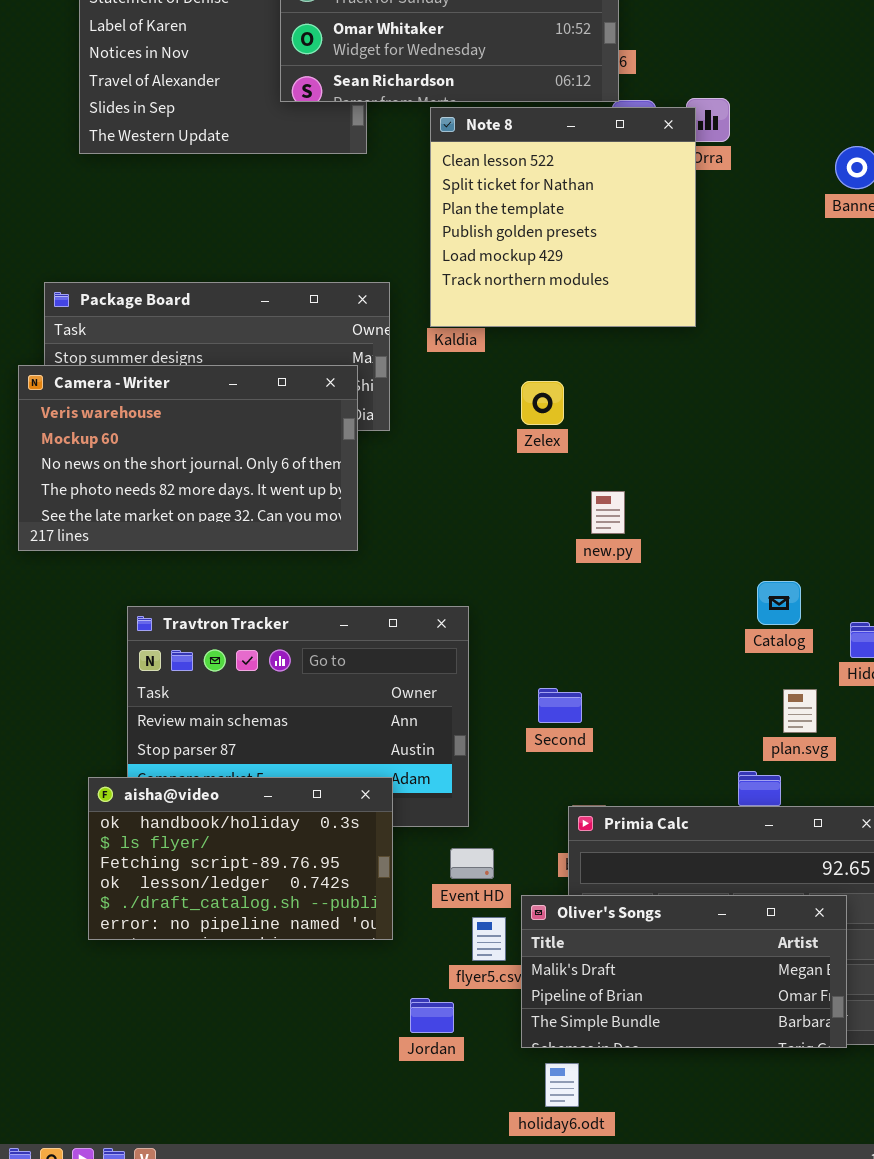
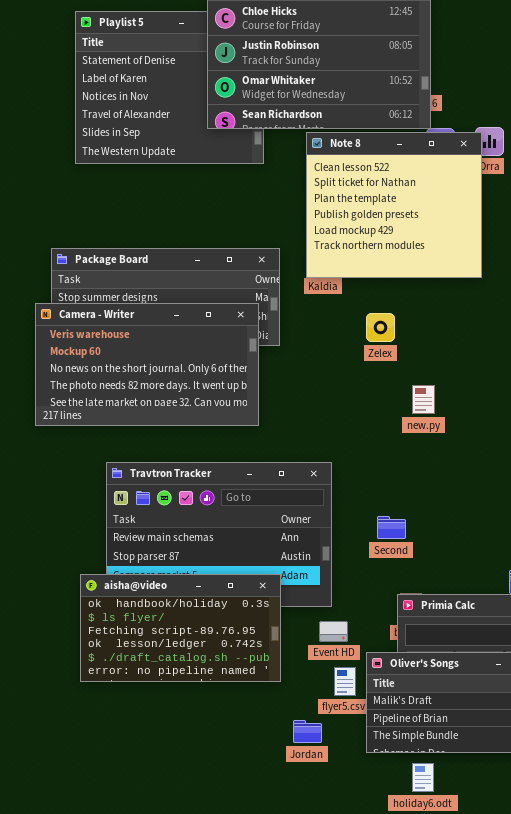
holiday6.odt: [545,1063,579,1107] -> [412,763,434,792], moved

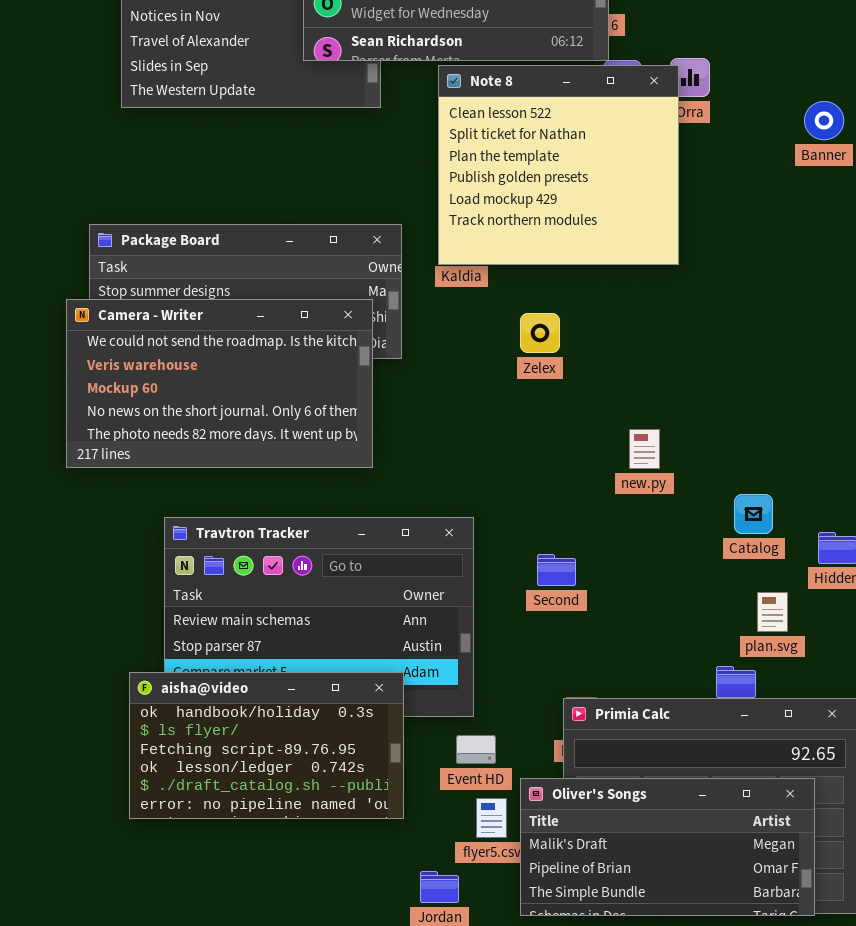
Camera - Writer: [35,303,259,426] -> [66,299,373,468], scrolled up 1 row
new.py: [412,385,435,414] -> [629,429,660,469], moved
Second: [377,516,406,539] -> [537,554,576,586], moved

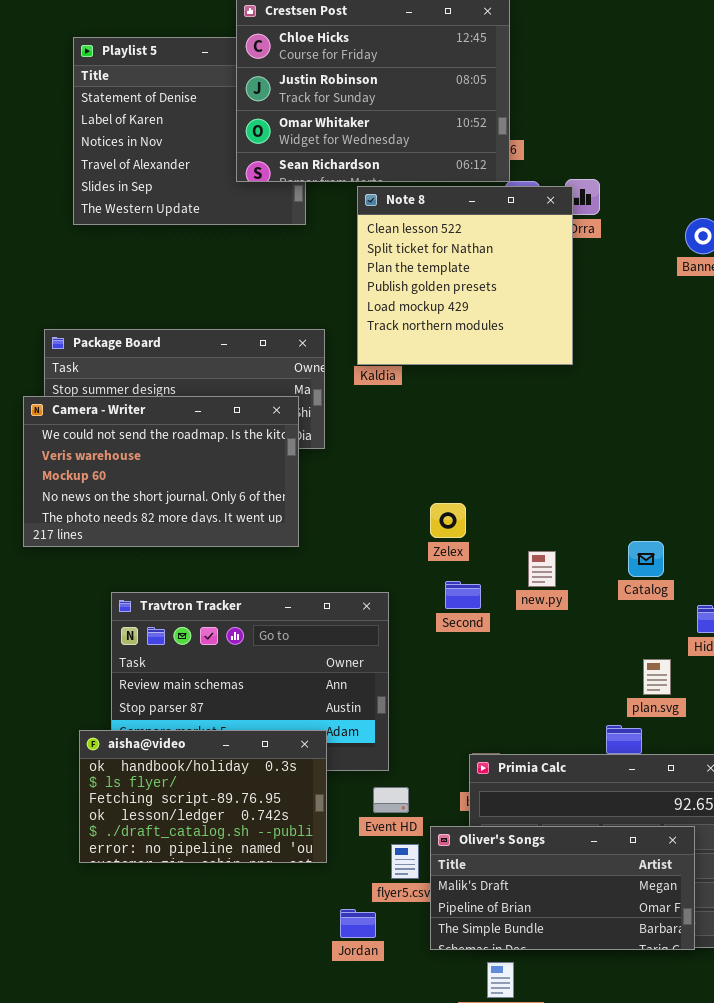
Zelex: [520,313,560,353] -> [430,503,466,538], moved
new.py: [629,429,660,469] -> [528,551,556,587], moved
Catalog: [734,494,773,534] -> [628,541,664,577], moved
Second: [537,554,576,586] -> [445,581,481,609], moved

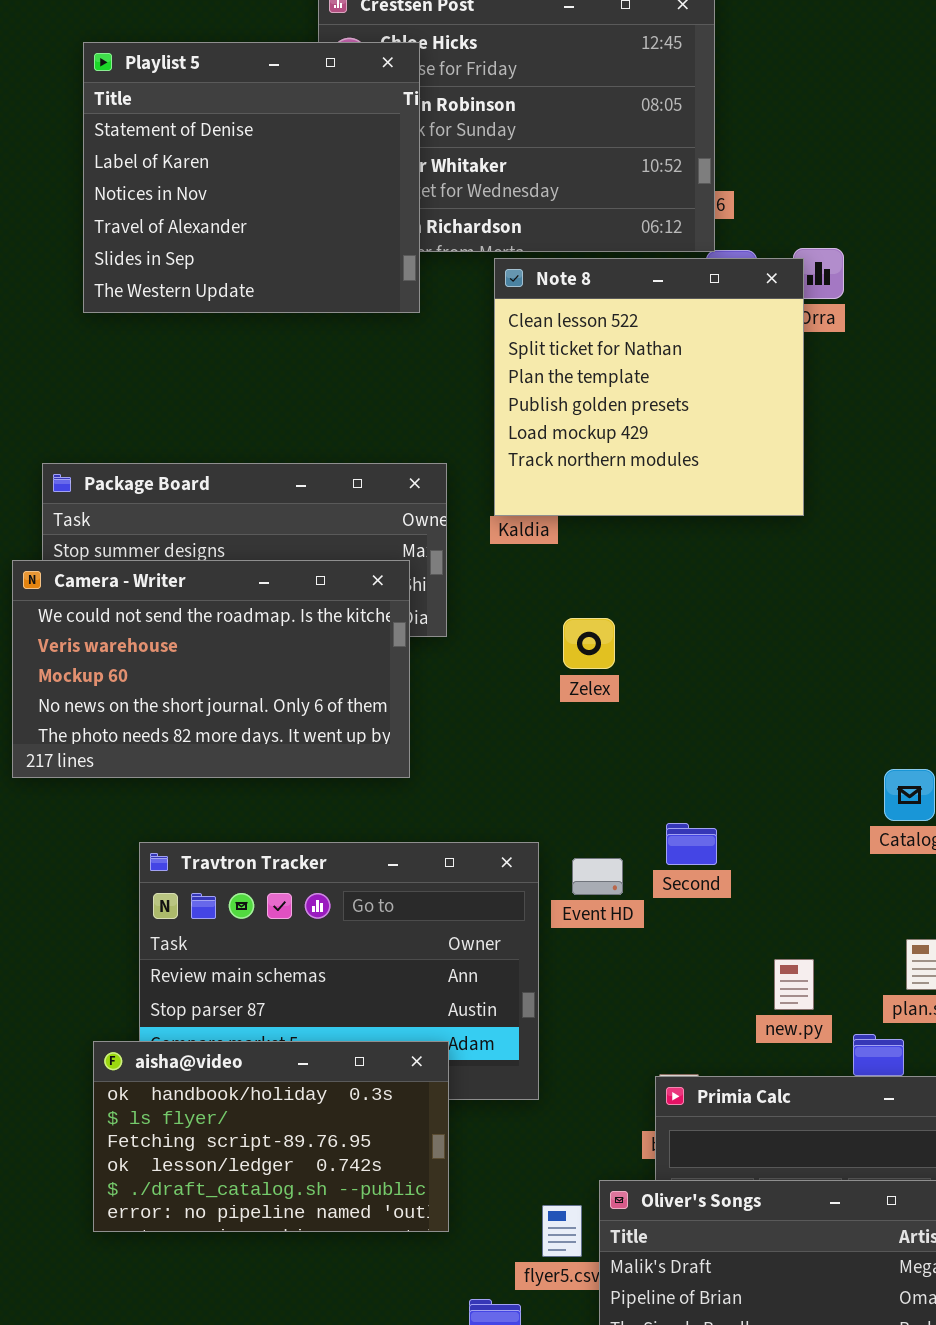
Playlist 5: [73,37,306,225] -> [83,42,420,313], raised
Zelex: [430,503,466,538] -> [563,618,615,669], moved
new.py: [528,551,556,587] -> [774,959,814,1010], moved
Second: [445,581,481,609] -> [666,823,717,865], moved
Event HD: [373,787,409,813] -> [572,858,623,895], moved

